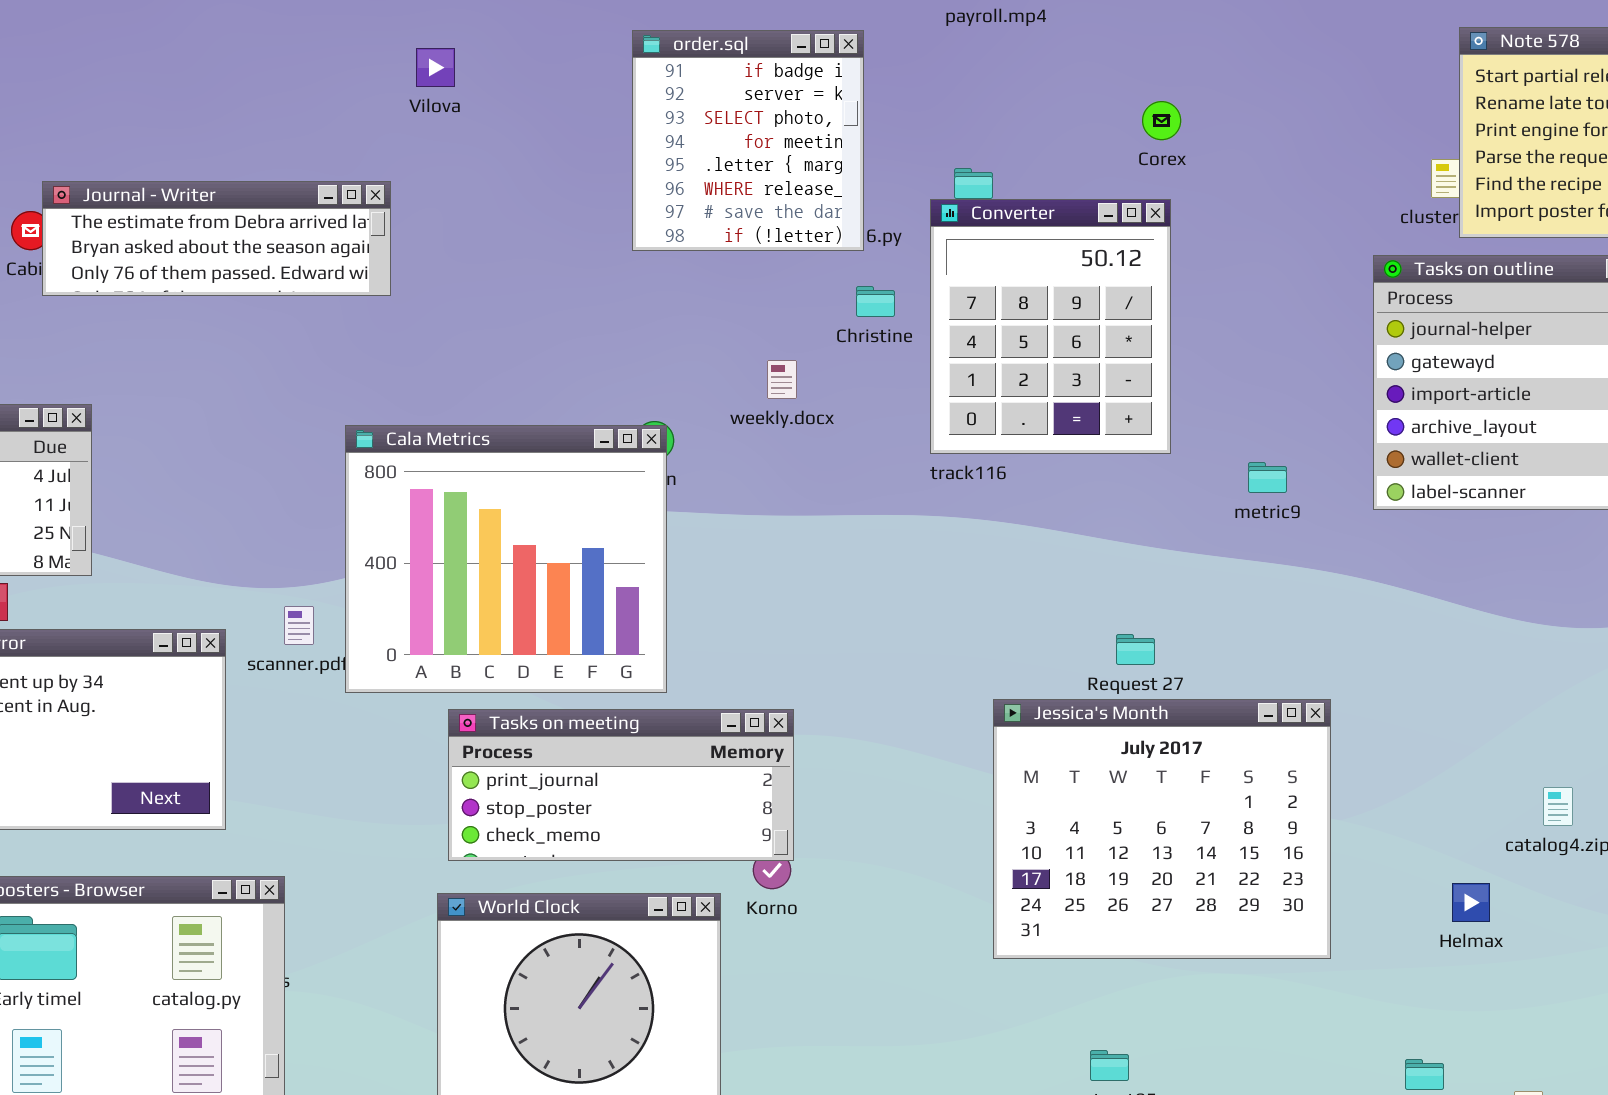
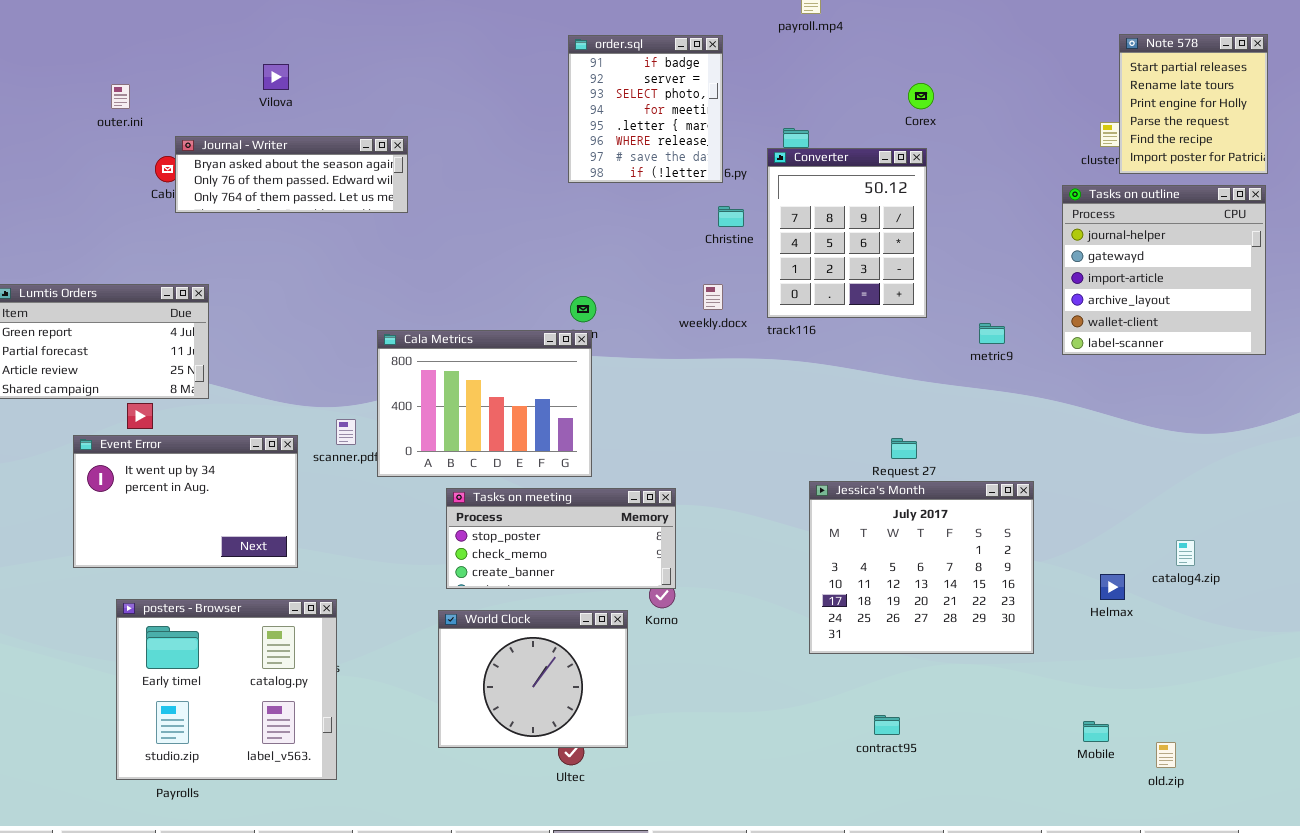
Vilova: [416,48,455,87] -> [263,64,289,90], moved
Journal - Writer: [42,181,391,296] -> [175,136,408,213], scrolled down 1 row
weekly.docx: [767,360,797,399] -> [703,284,723,310], moved
Cala Metrics: [345,425,667,693] -> [377,330,592,477], resized
Tasks on meeting: [448,709,794,861] -> [446,488,676,589], scrolled down 1 row
Helmax: [1452,883,1490,922] -> [1100,574,1125,600], moved

